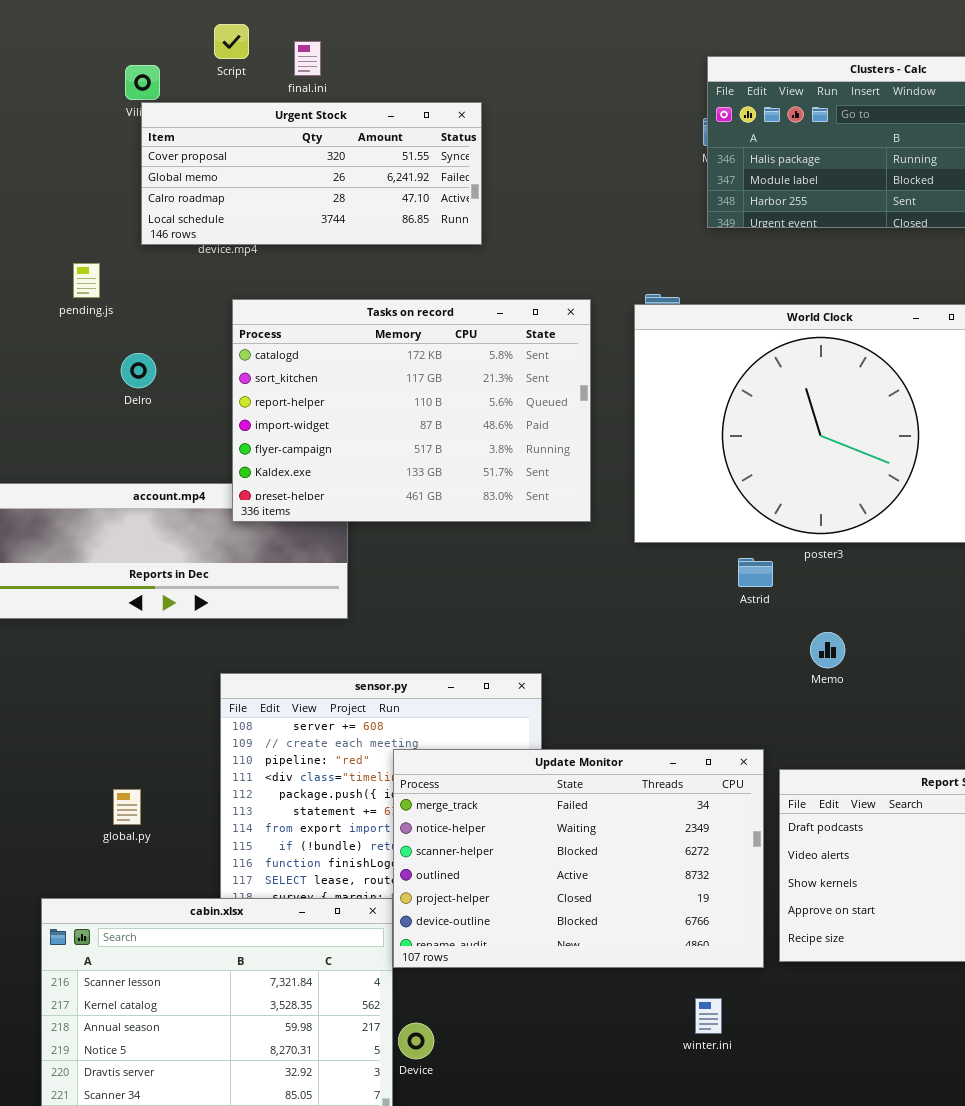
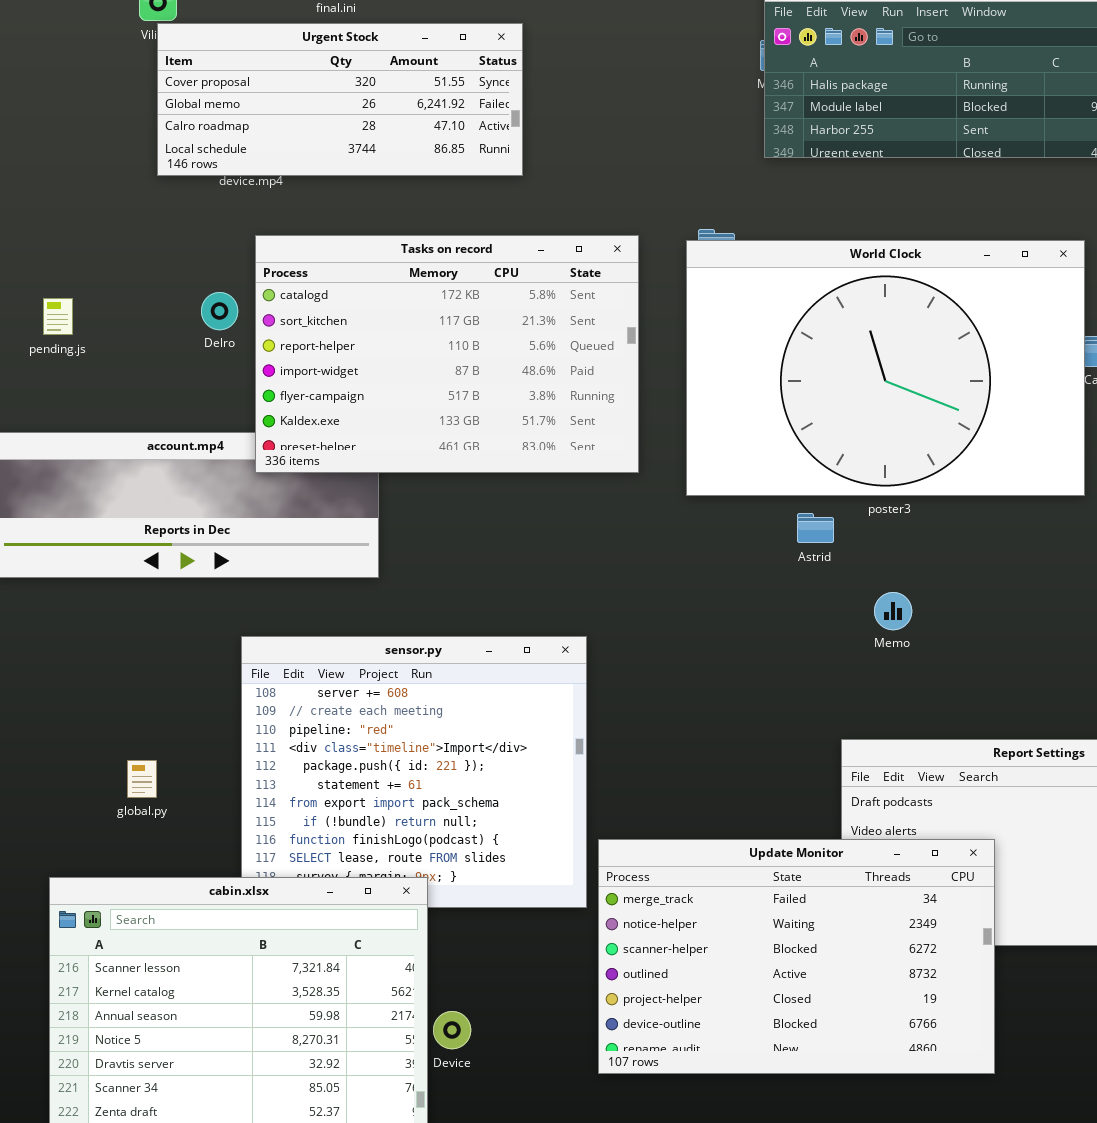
pending.js: [73,263,100,298] -> [43,298,73,335], moved
Delro: [121,353,156,388] -> [201,292,238,330], moved
Update Monitor: [393,749,764,968] -> [598,839,995,1074], moved

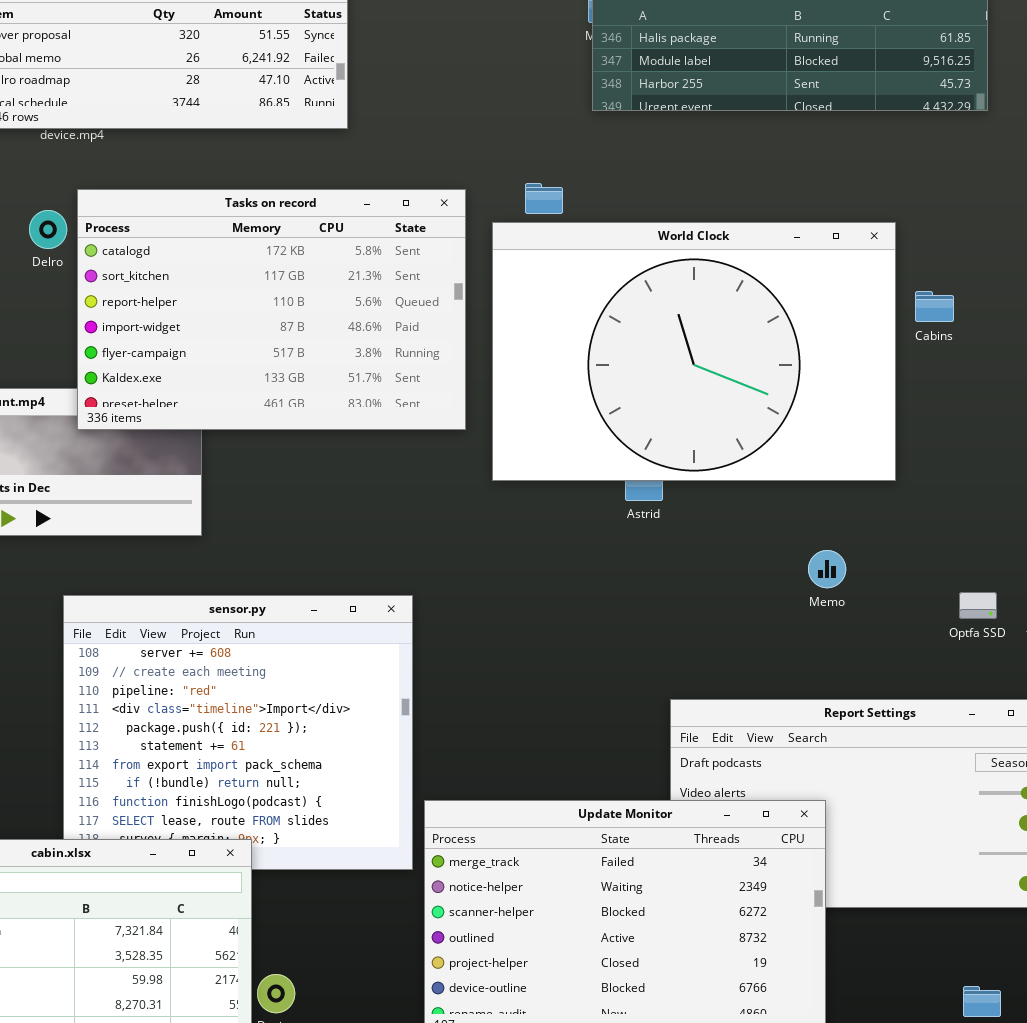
World Clock: [686,240,1085,496] -> [492,222,896,481], moved
Delro: [201,292,238,330] -> [29,210,67,249], moved
Memo: [874,592,912,630] -> [808,550,846,588], moved

